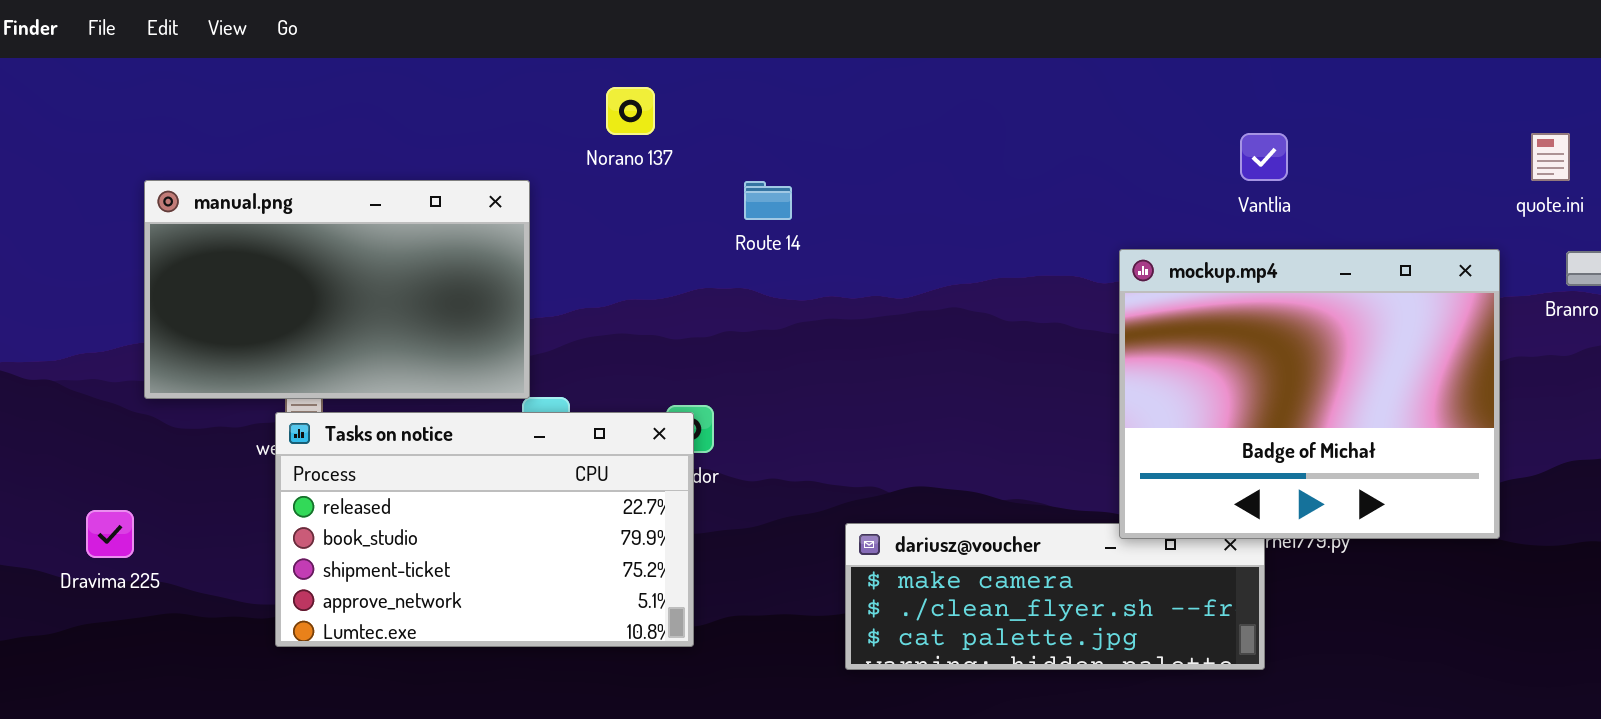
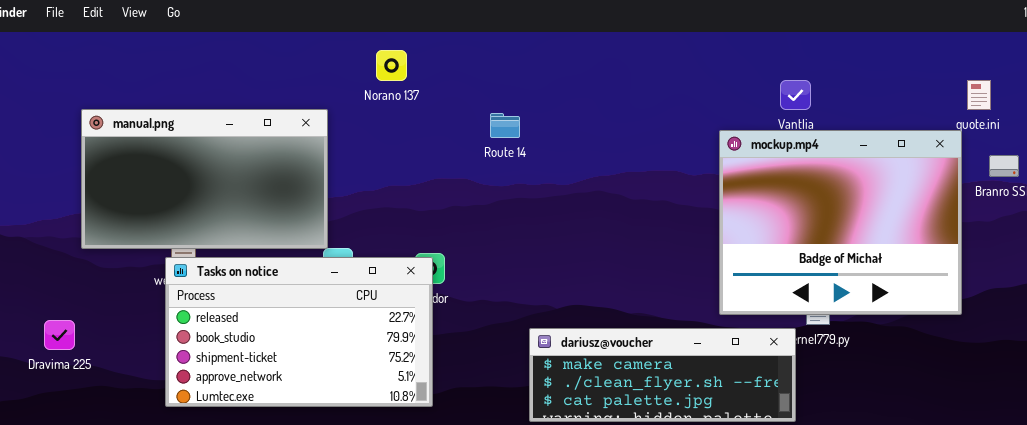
Route 14: [744,181,792,220] -> [490,113,520,138], moved
mockup.mp4: [1119,249,1500,539] -> [719,130,962,315], moved

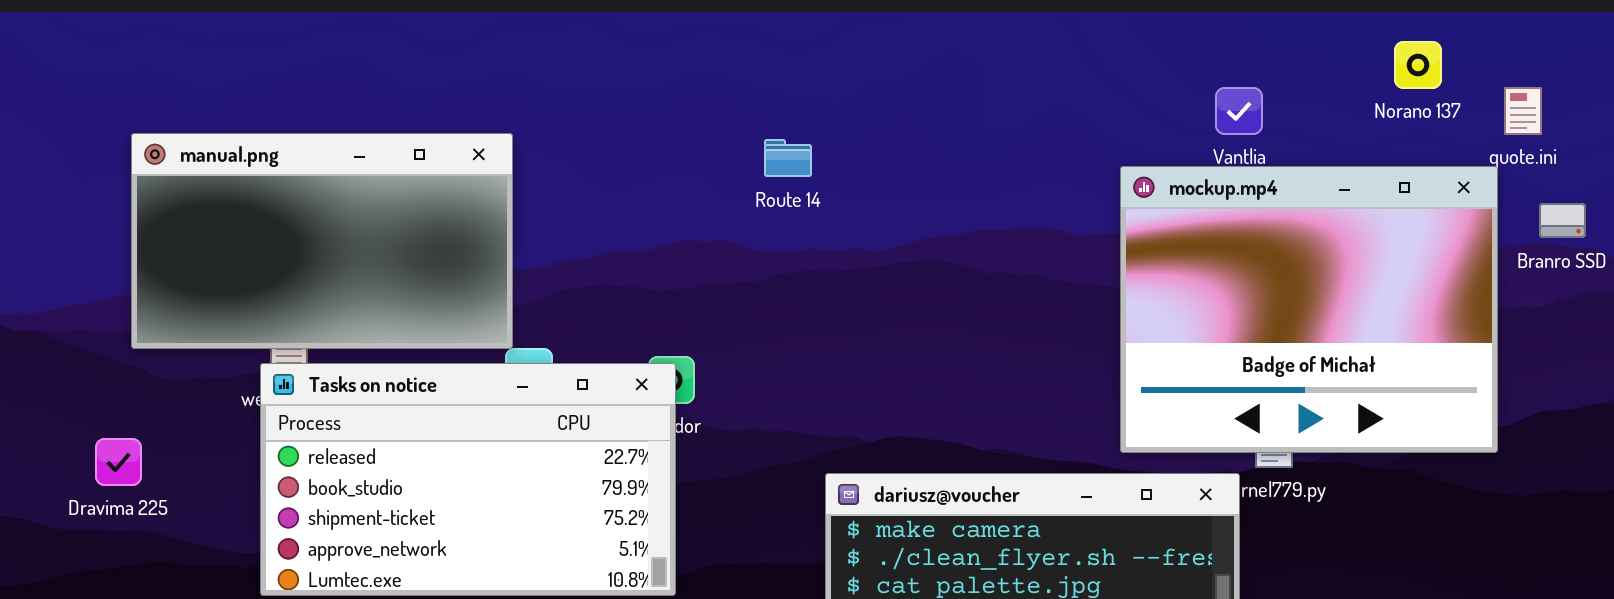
Norano 137: [376,50,407,81] -> [1394,41,1442,89], moved
Dravima 225: [44,320,75,350] -> [95,438,142,486], moved

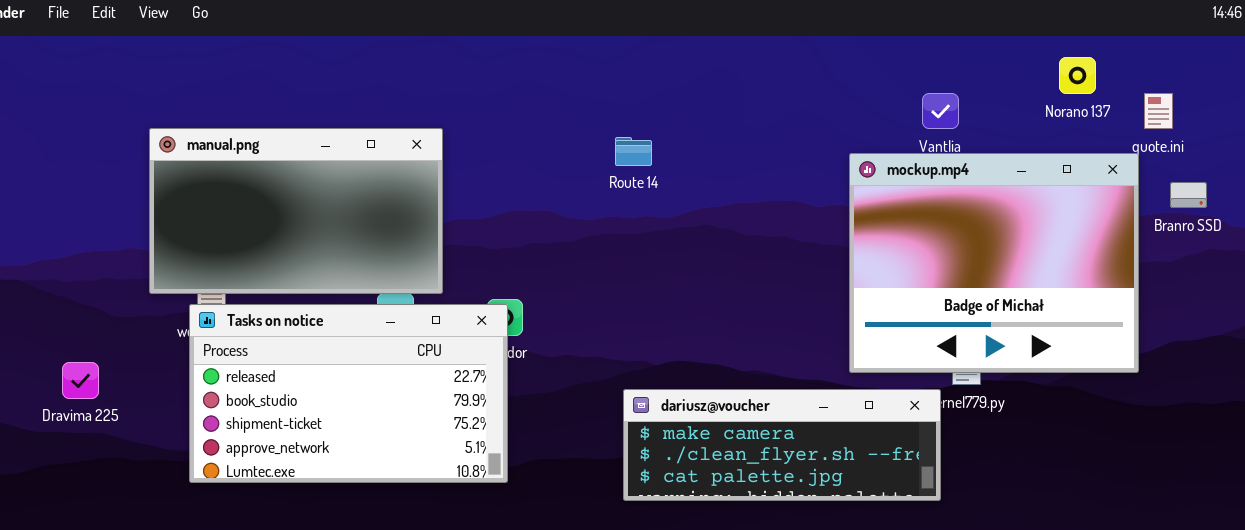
manual.png: [131,133,513,349] -> [149,128,443,294], moved
Route 14: [764,139,812,177] -> [615,137,652,166], moved

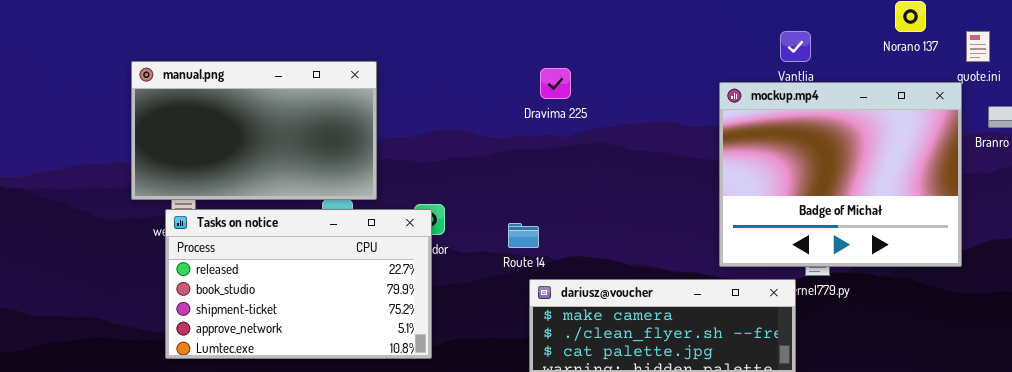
Route 14: [615,137,652,166] -> [508,223,539,248], moved
Dravima 225: [62,362,99,399] -> [540,68,571,99], moved

